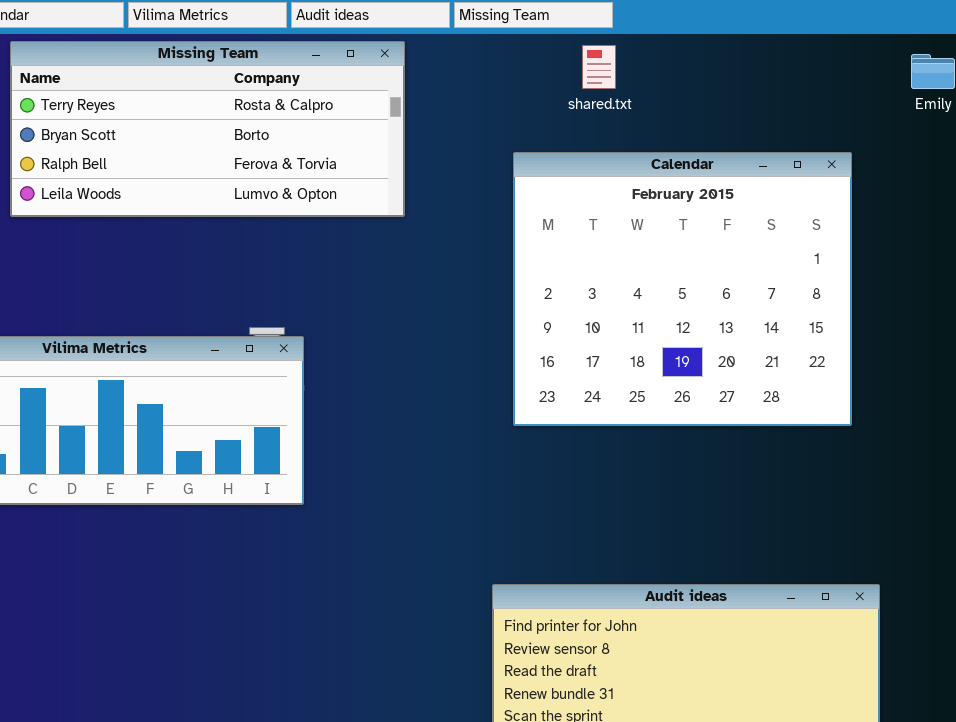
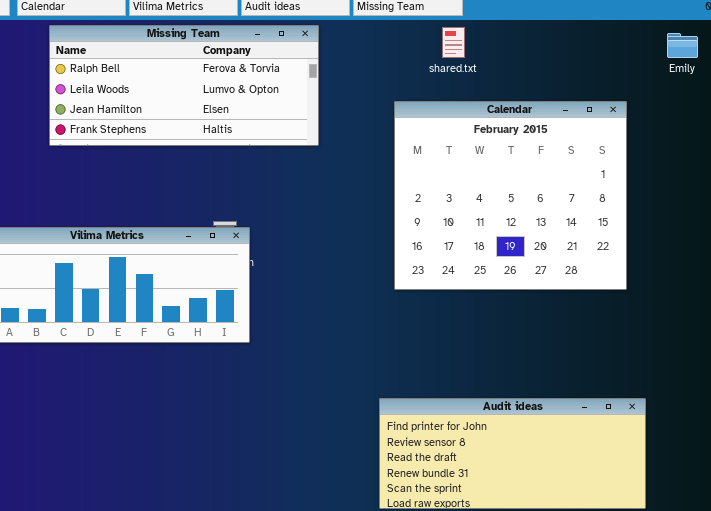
Missing Team: [10,41,405,217] -> [49,25,319,146], scrolled down 2 rows

